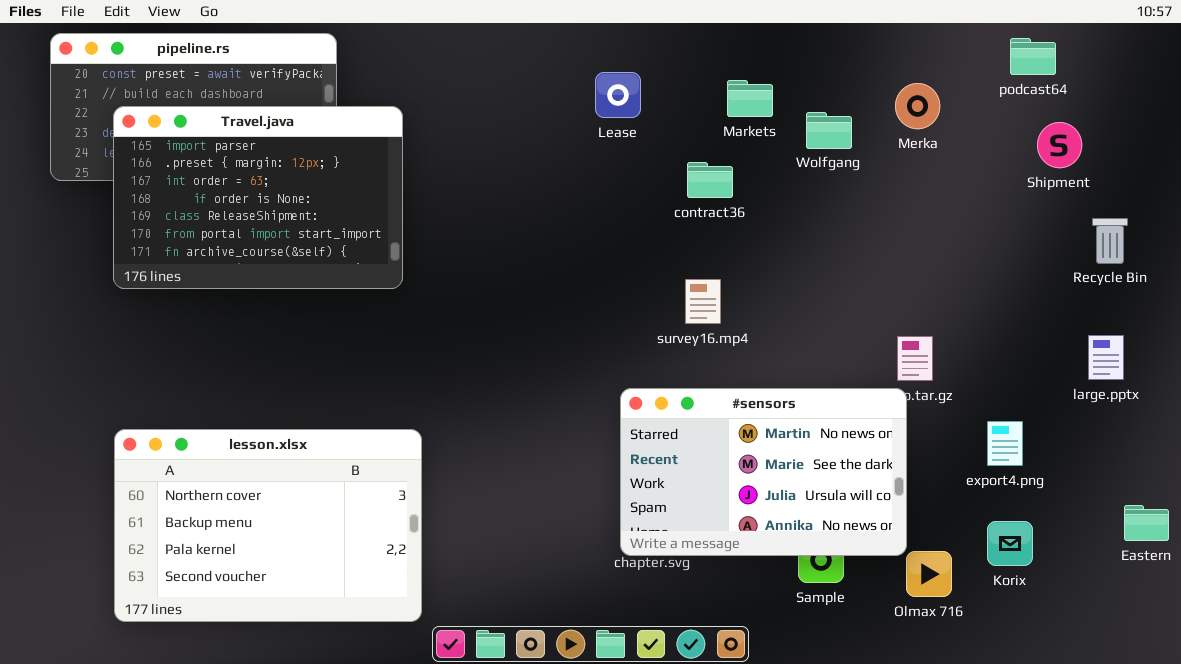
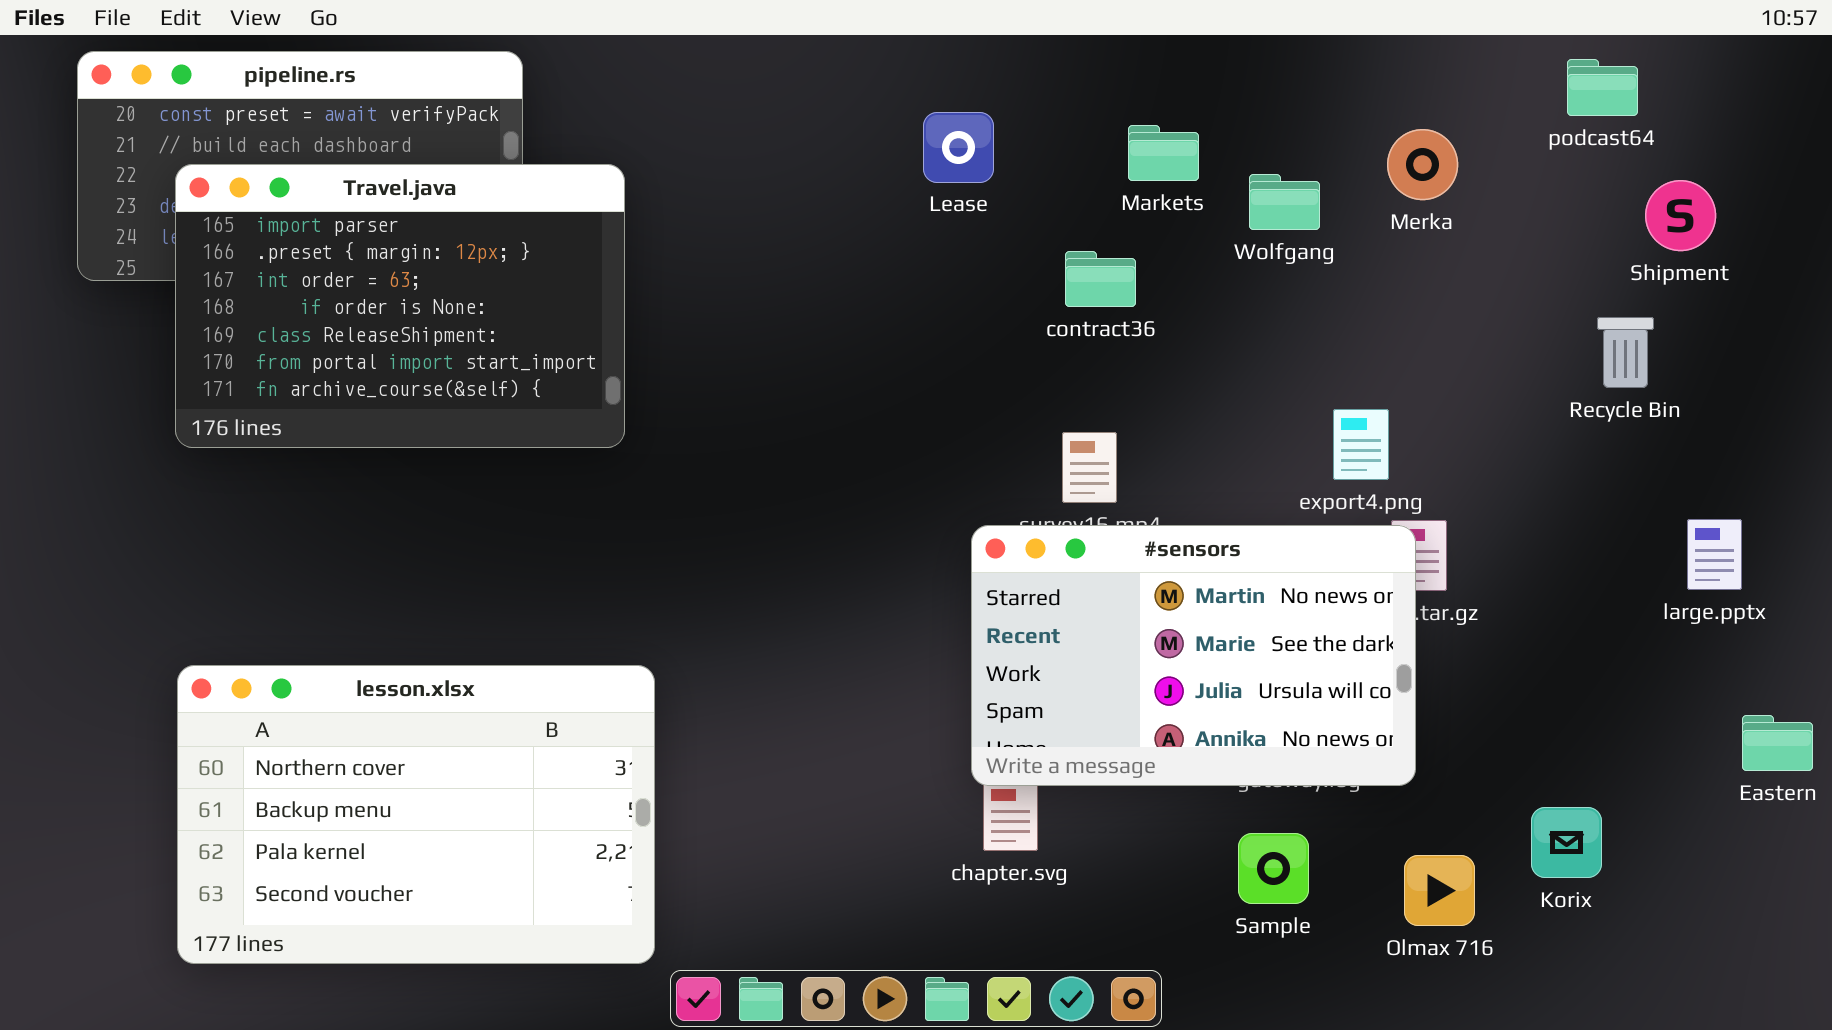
Shipment: [1037,122,1082,168] -> [1645,180,1716,251], moved
Recycle Bin: [1092,218,1128,264] -> [1597,317,1654,388], moved
#sensors: [620,388,907,556] -> [971,525,1416,786], moved
export4.png: [987,421,1023,466] -> [1333,409,1389,480], moved
Eastern: [1124,505,1169,541] -> [1742,715,1813,771], moved

